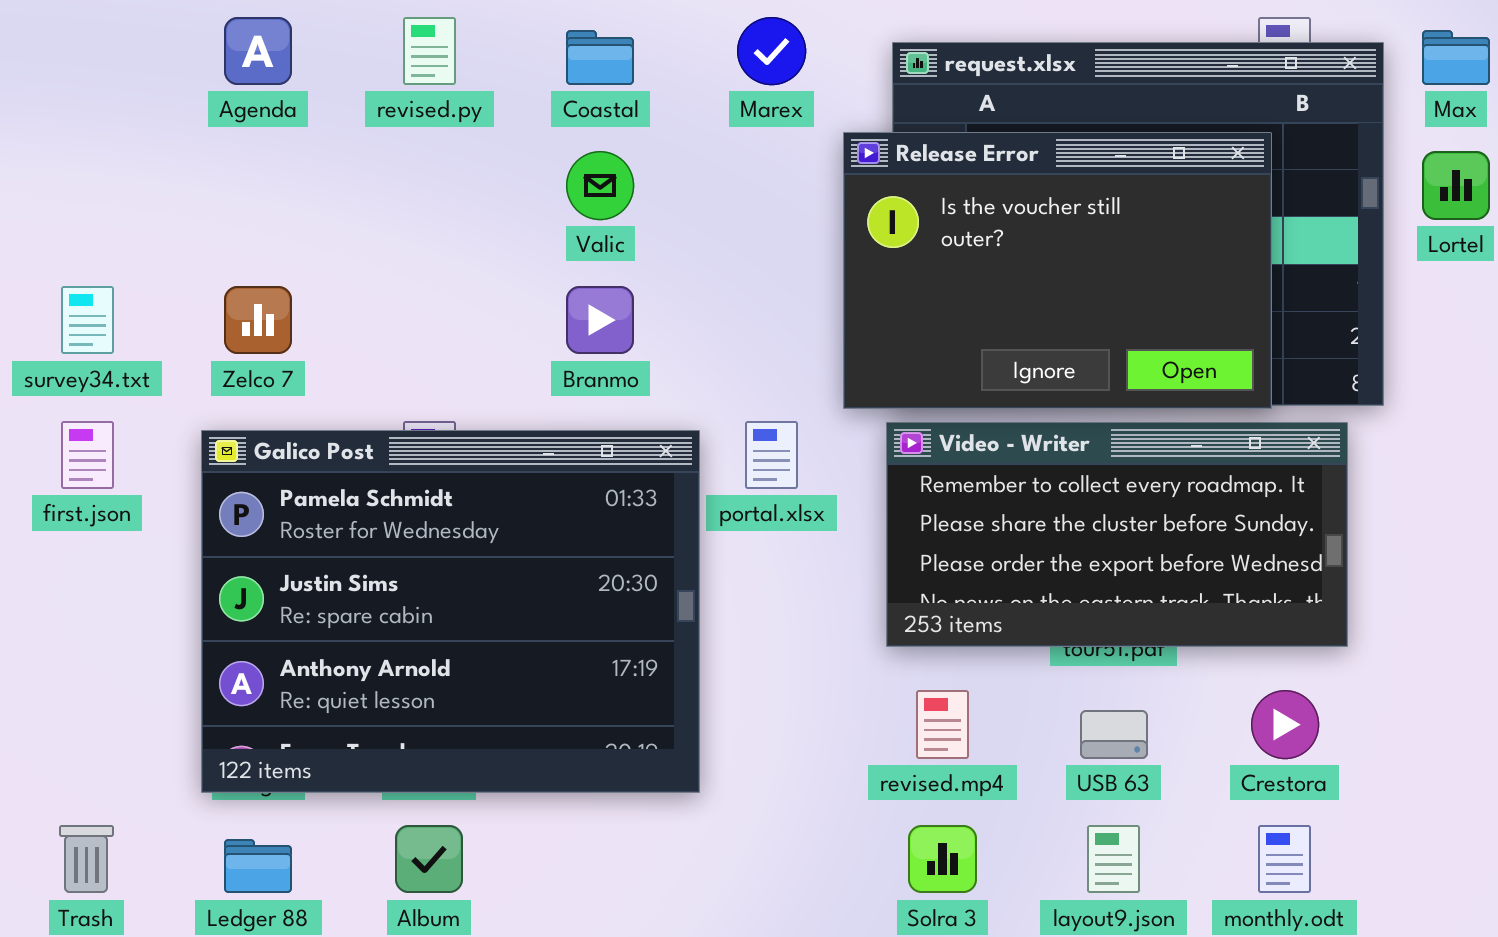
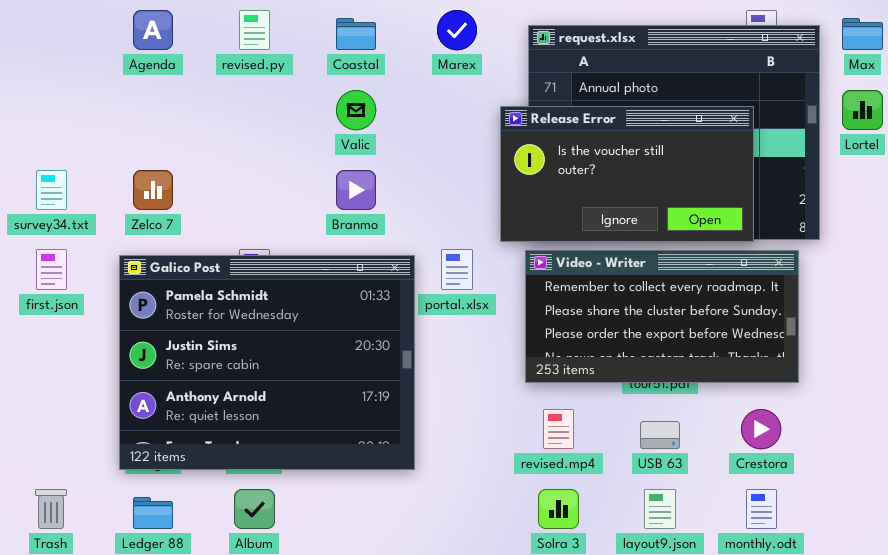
Release Error: [843,132,1272,409] -> [500,106,754,242], resized

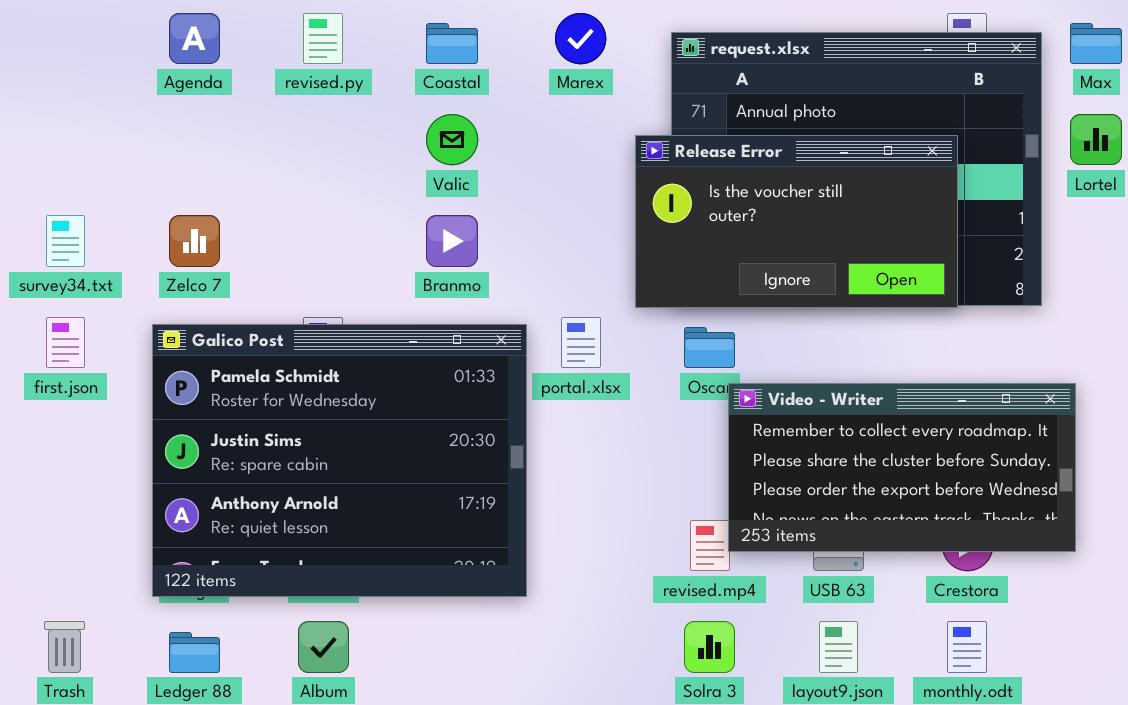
Video - Writer: [525,250,799,383] -> [728,383,1076,552], moved

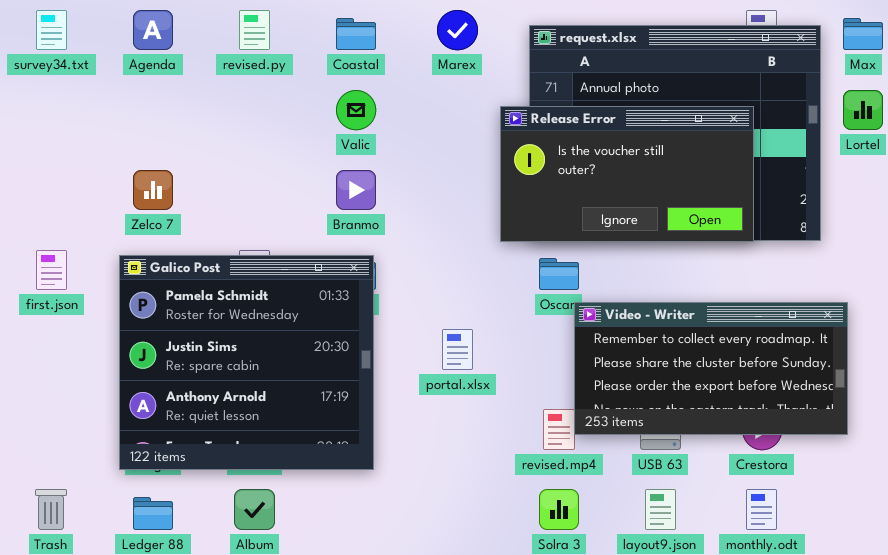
survey34.txt: [46,215,85,267] -> [36,10,67,50], moved
portal.xlsx: [561,317,601,368] -> [442,329,473,370], moved
Galico Post: [152,324,527,597] -> [119,255,374,470], resized

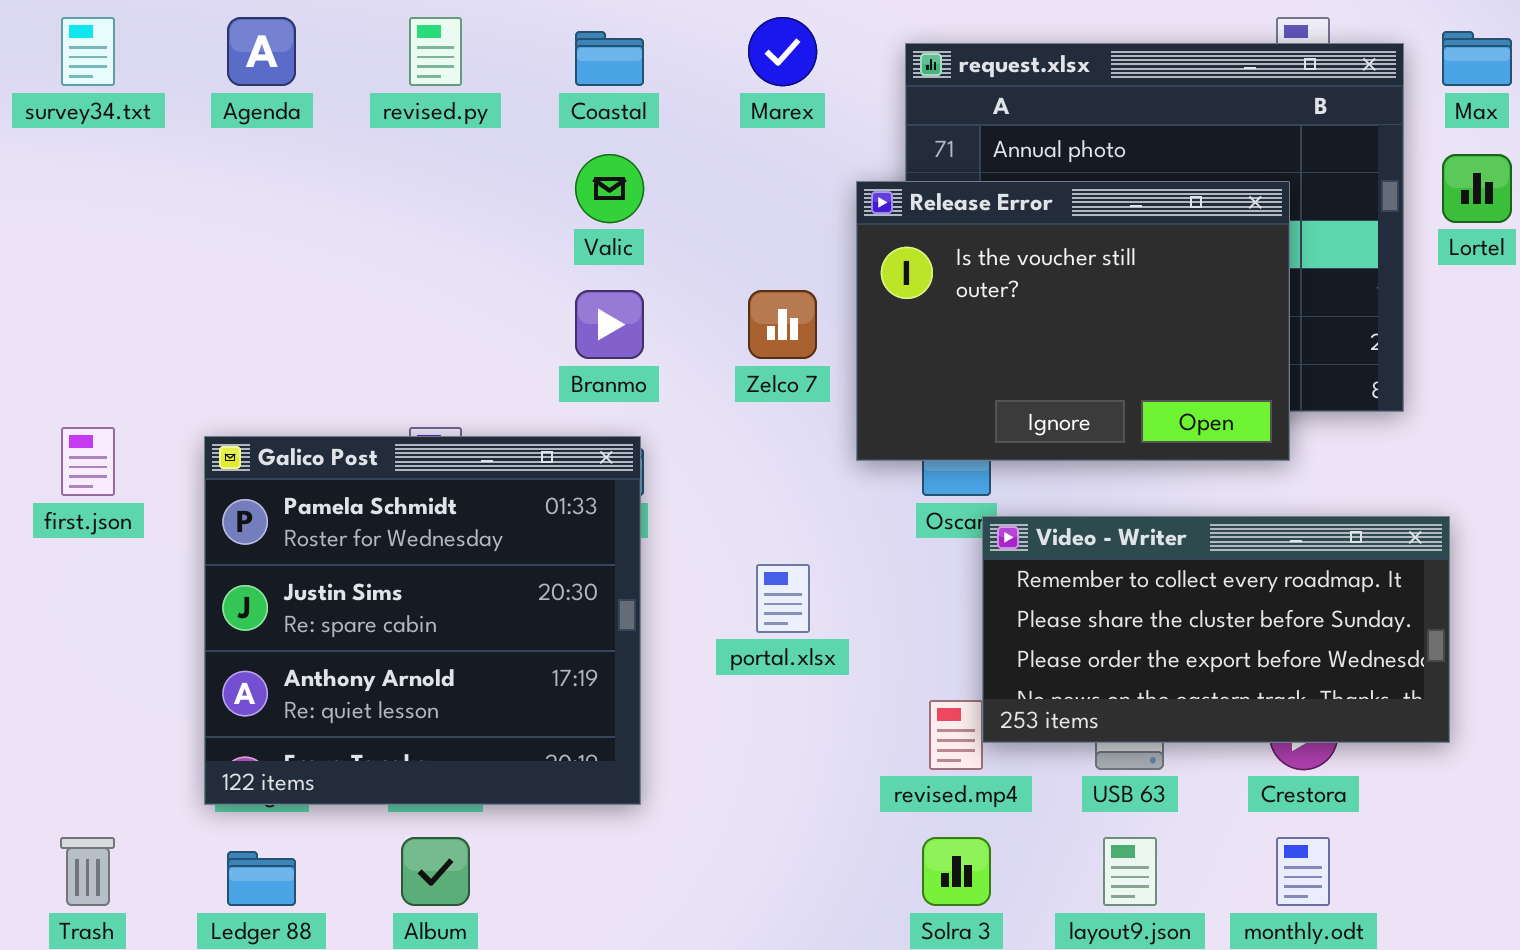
Release Error: [500,106,754,242] -> [856,181,1290,461], resized
Zelco 7: [133,170,173,210] -> [748,290,817,359], moved

